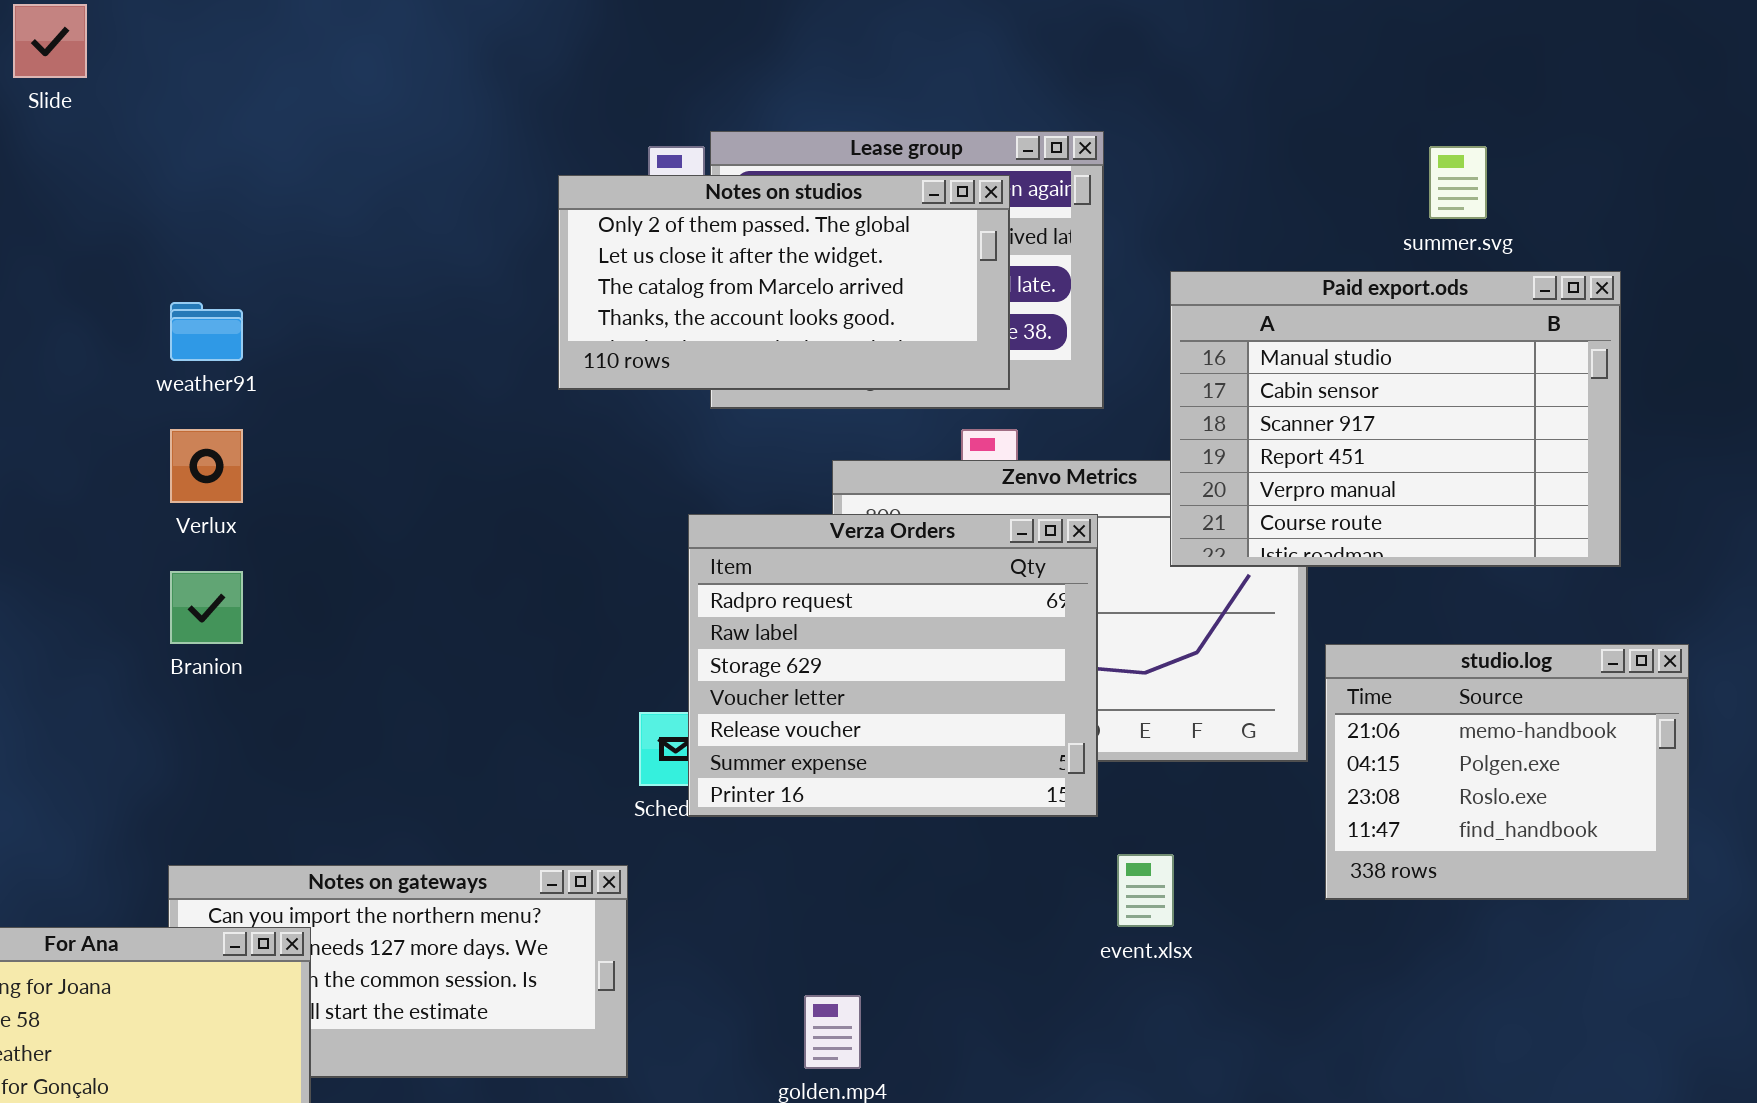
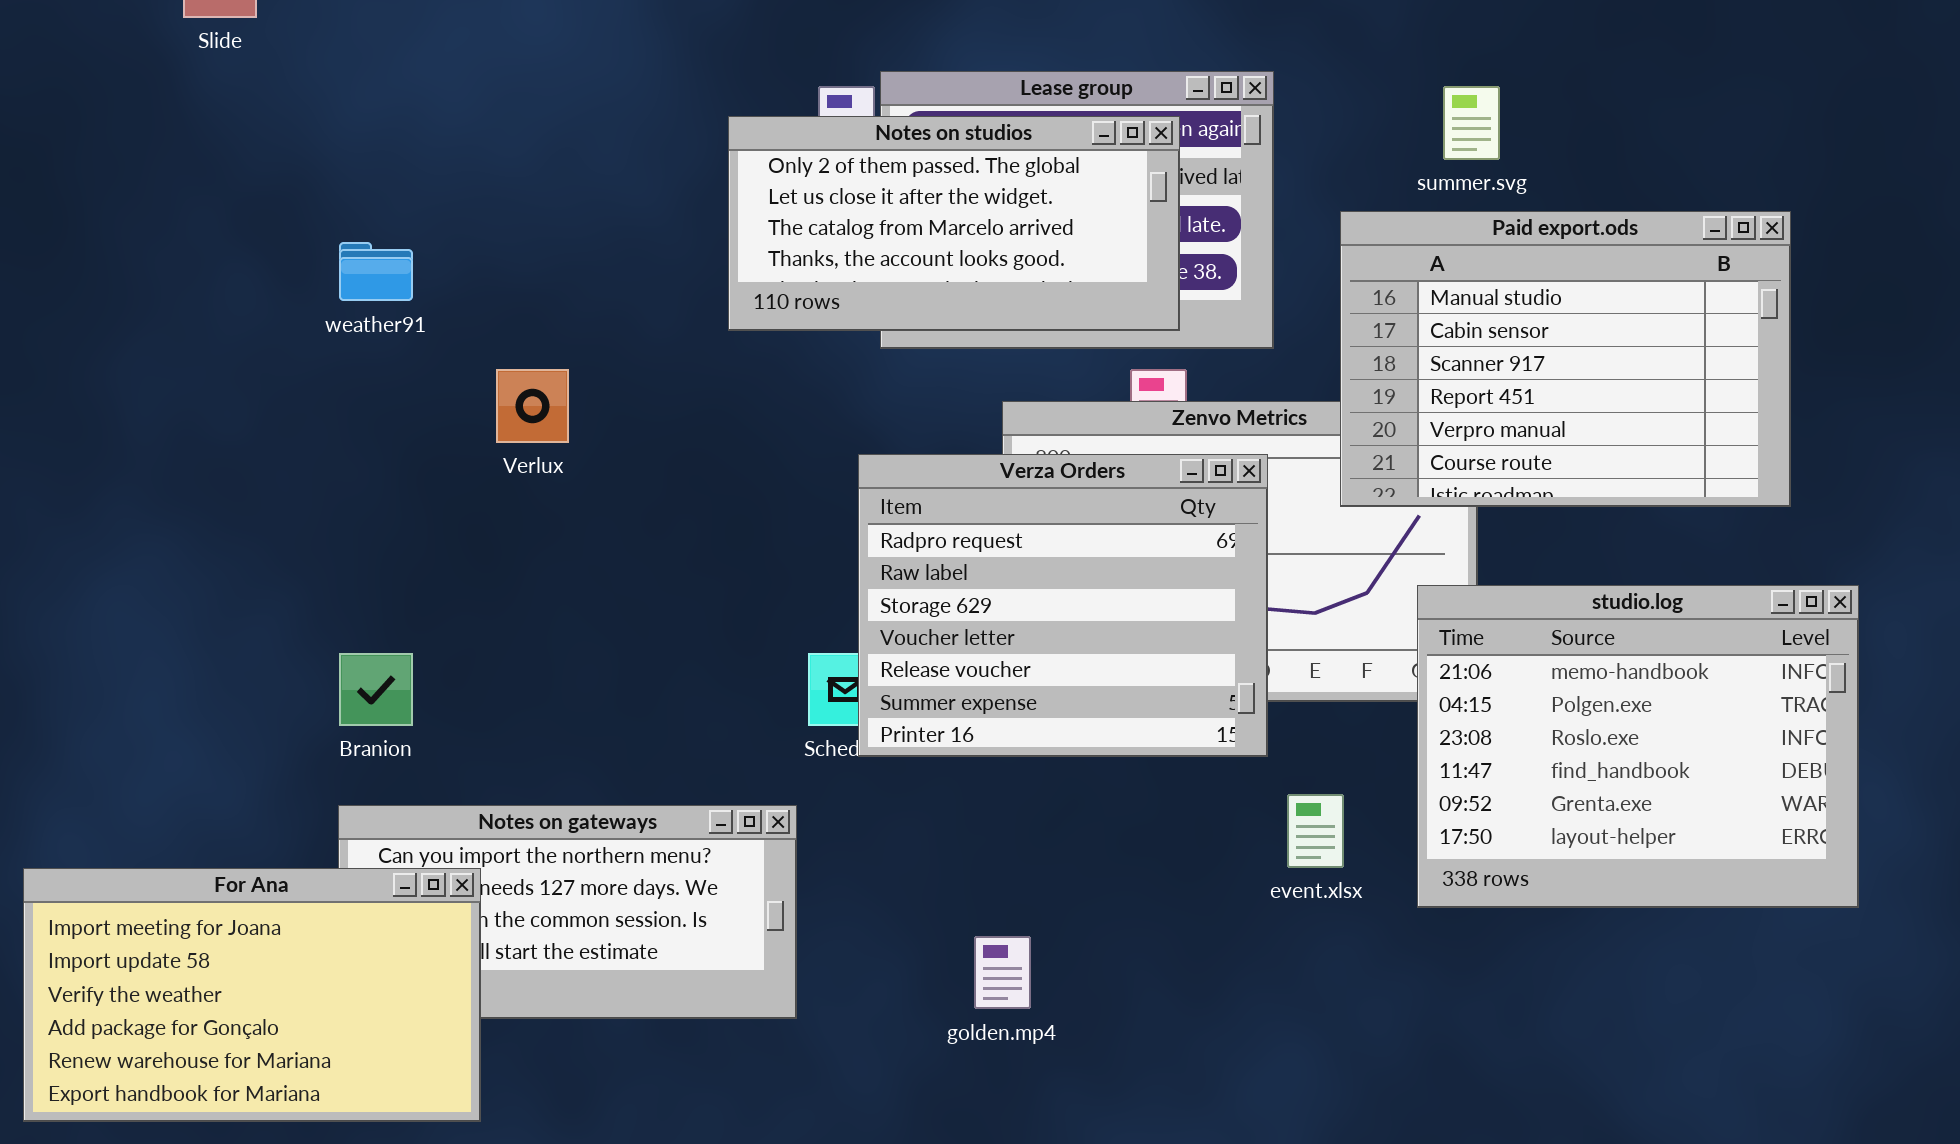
summer.svg: [1429,146,1487,219] -> [1443,86,1500,160], moved
Verlux: [170,429,243,503] -> [496,369,569,443], moved
Branion: [170,571,243,644] -> [339,653,413,726], moved
studio.log: [1325,644,1689,900] -> [1417,585,1859,908], resized

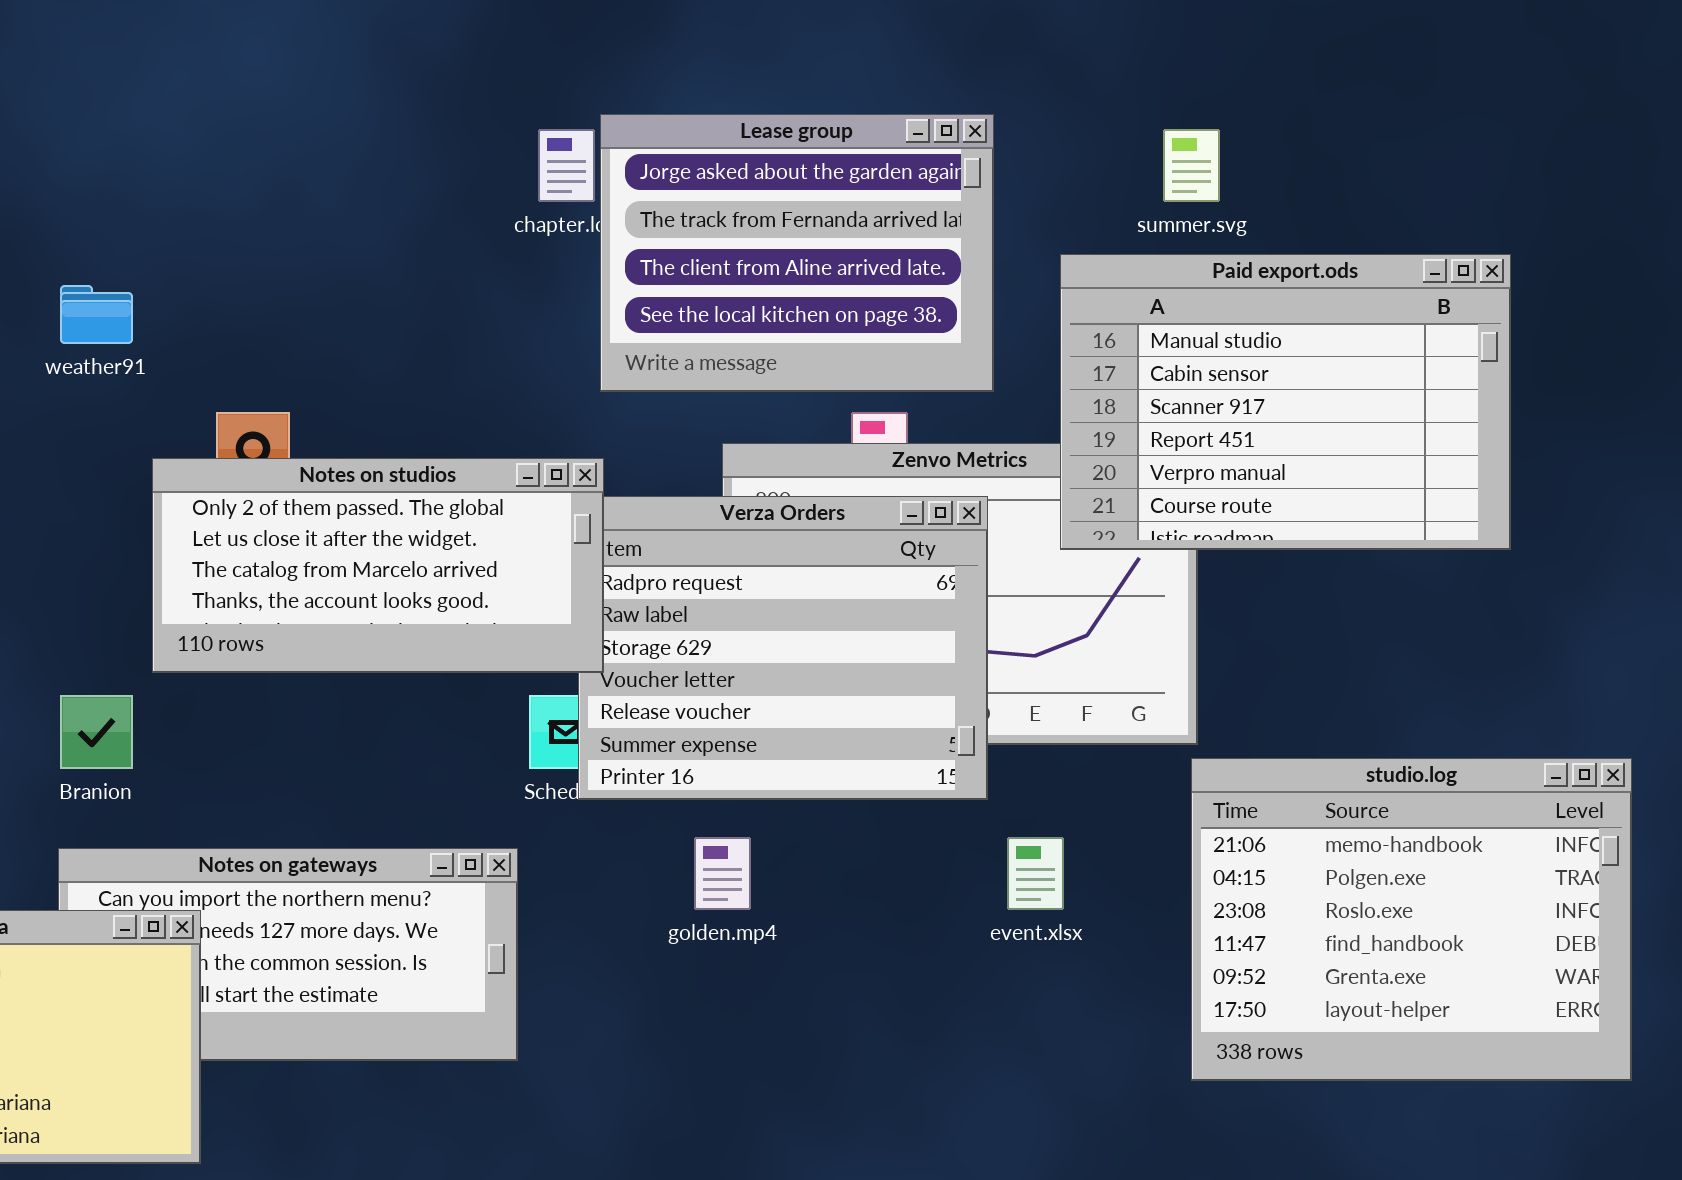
Notes on studios: [728,116,1180,331] -> [152,458,604,673], moved
studio.log: [1417,585,1859,908] -> [1191,758,1632,1081], moved
golden.mp4: [974,936,1031,1009] -> [694,837,751,910], moved

